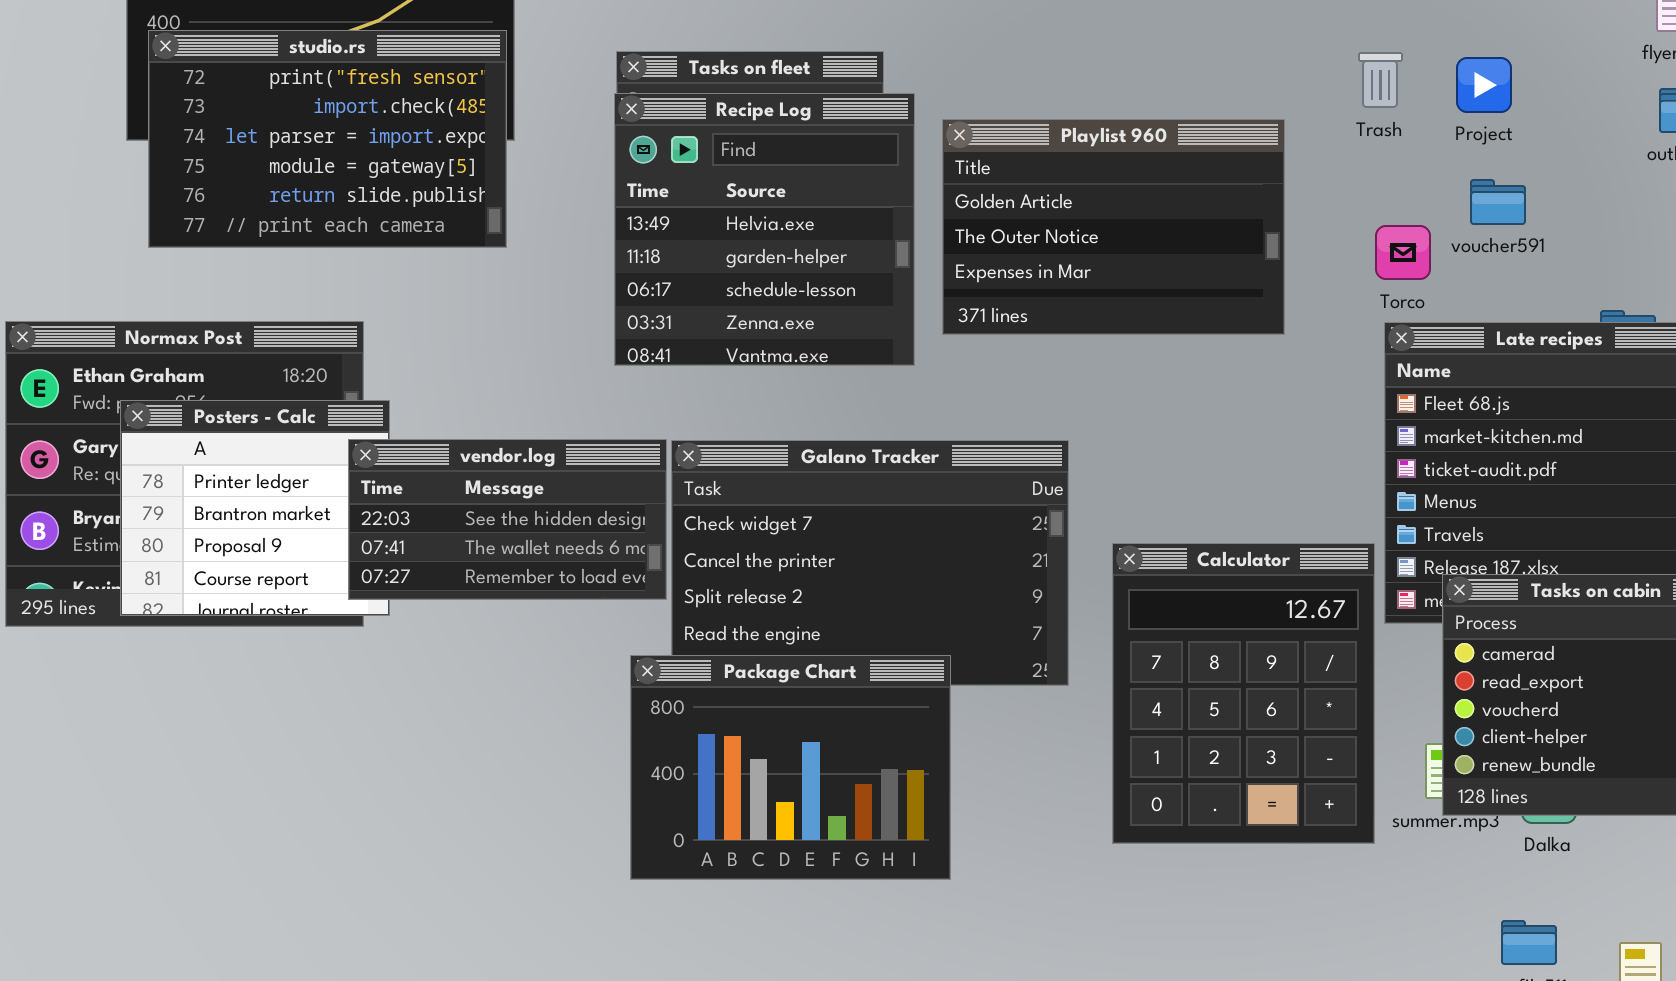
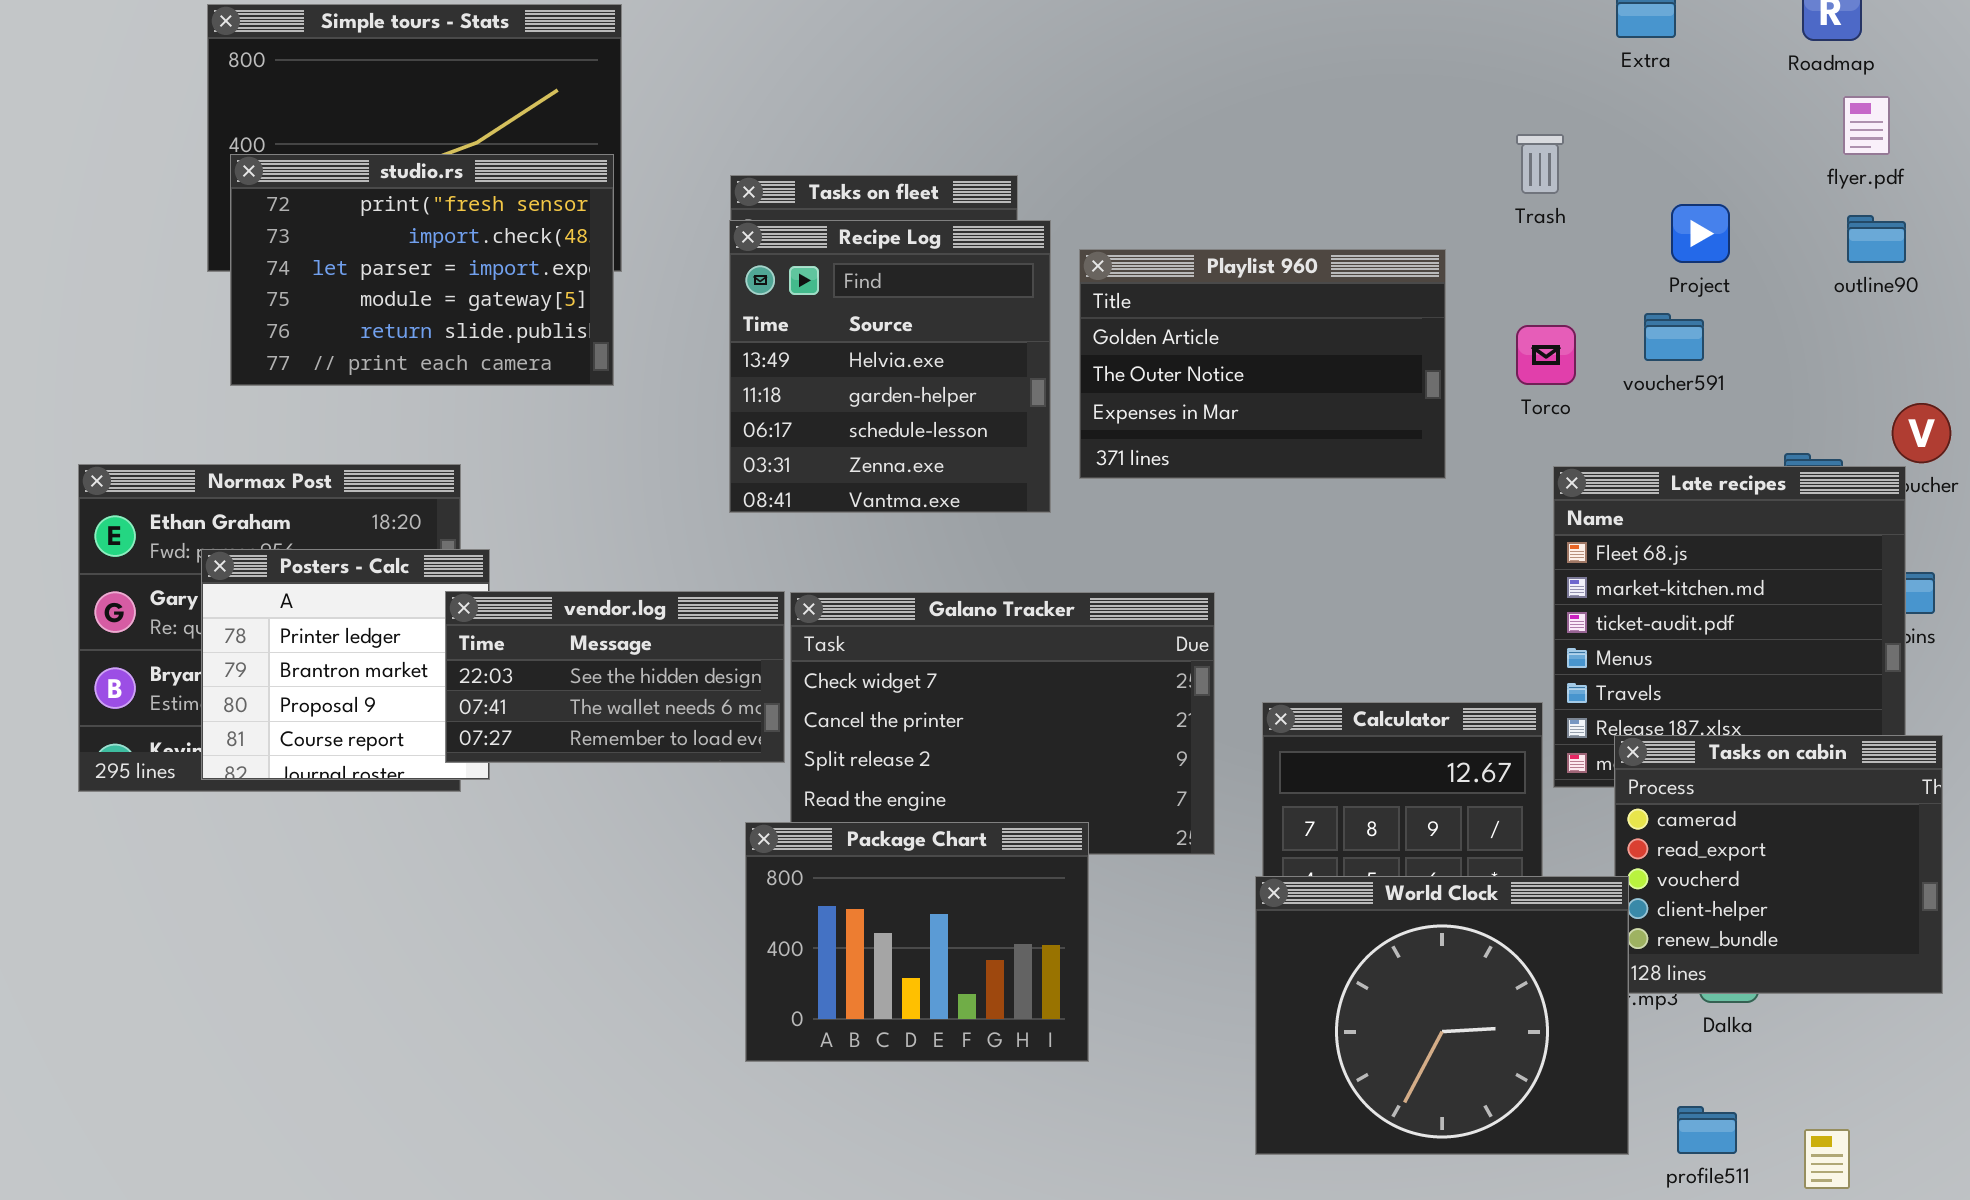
Trash: [1358,52,1403,108] -> [1516,134,1564,194], moved
Project: [1456,57,1512,113] -> [1671,204,1730,263], moved
Torco: [1375,225,1431,280] -> [1516,325,1576,385], moved
World Clock: none -> [1255,876,1629,1155], opened

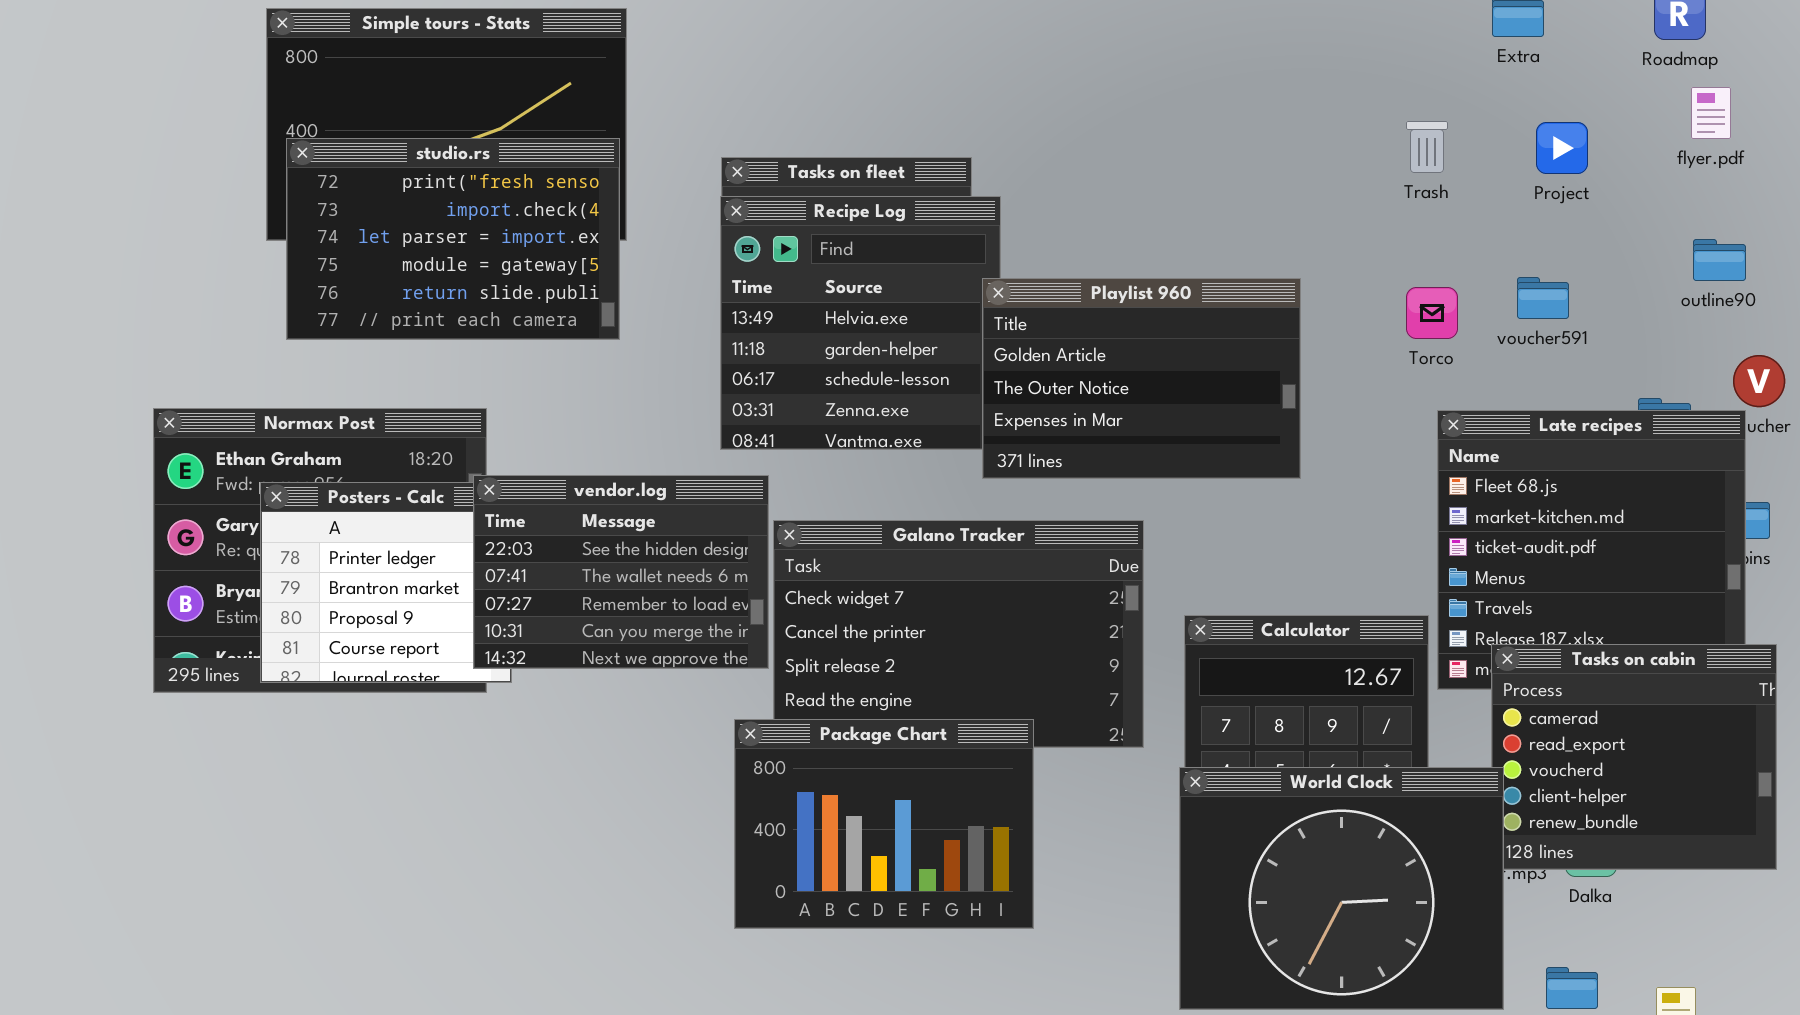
Project: [1671,204,1730,263] -> [1536,122,1588,174], moved
outline90: [1847,215,1906,263] -> [1693,239,1746,281], moved
Playlist 960: [1079,249,1446,479] -> [982,278,1301,479], moved
vendor.log: [445,591,785,763] -> [473,475,769,669], resized

